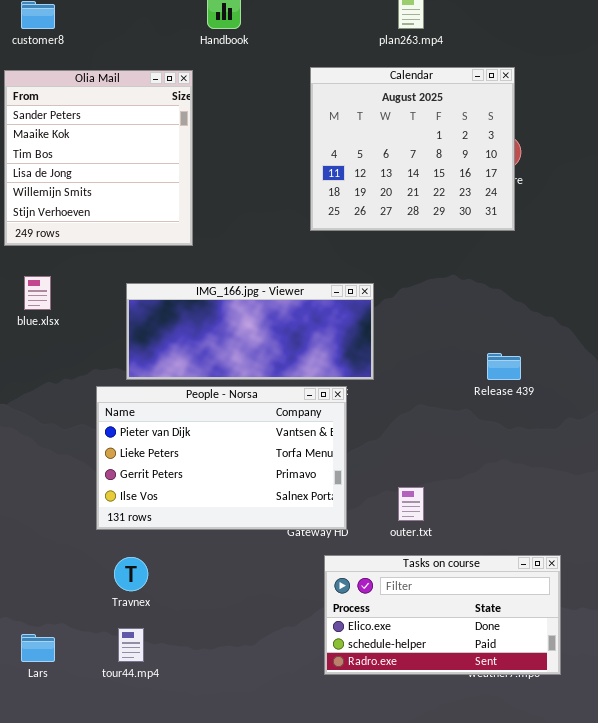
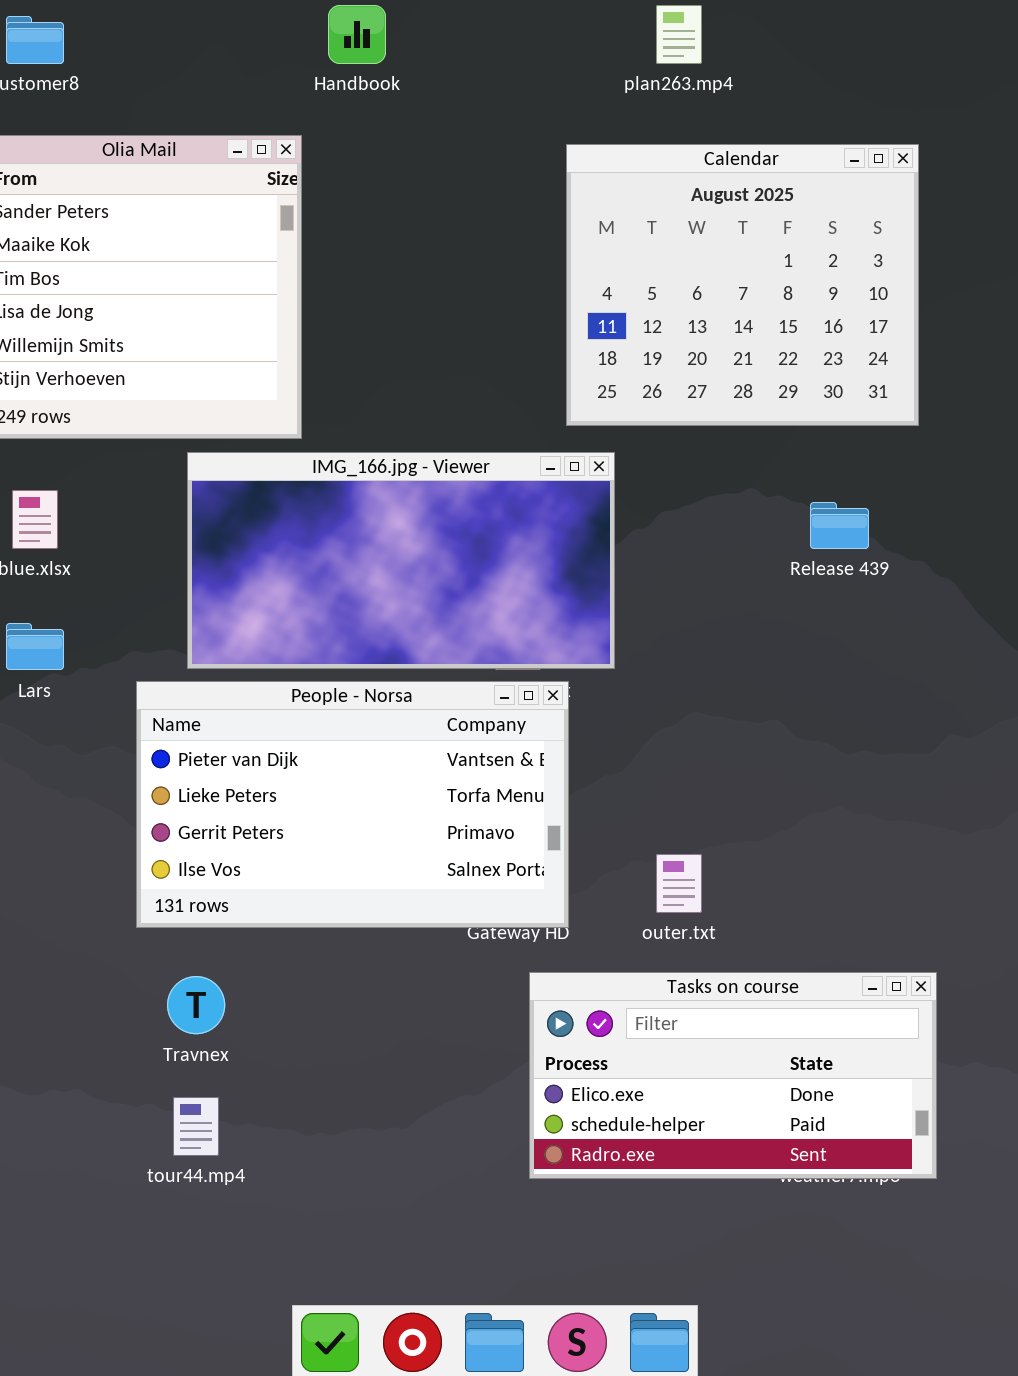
Calendar: [310,67,515,231] -> [566,144,919,426], moved
IMG_166.jpg - Viewer: [126,283,374,380] -> [187,452,615,669], resized
Release 439: [487,353,521,380] -> [810,502,869,549], moved
Lars: [21,634,55,662] -> [6,623,64,670], moved

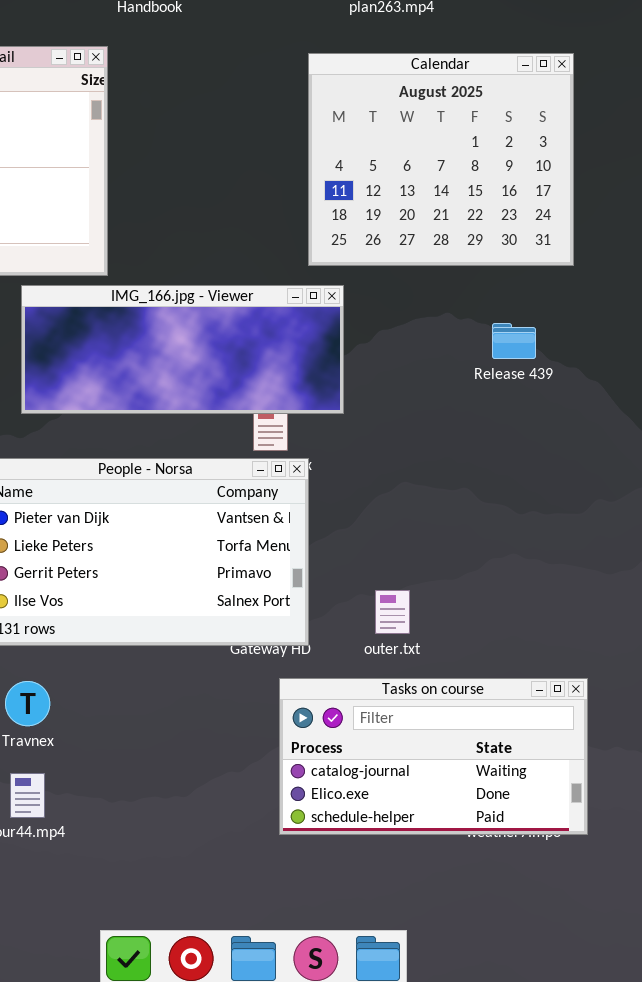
IMG_166.jpg - Viewer: [187,452,615,669] -> [21,285,344,414], resized
Tasks on course: [529,972,937,1179] -> [279,678,588,835], scrolled up 1 row

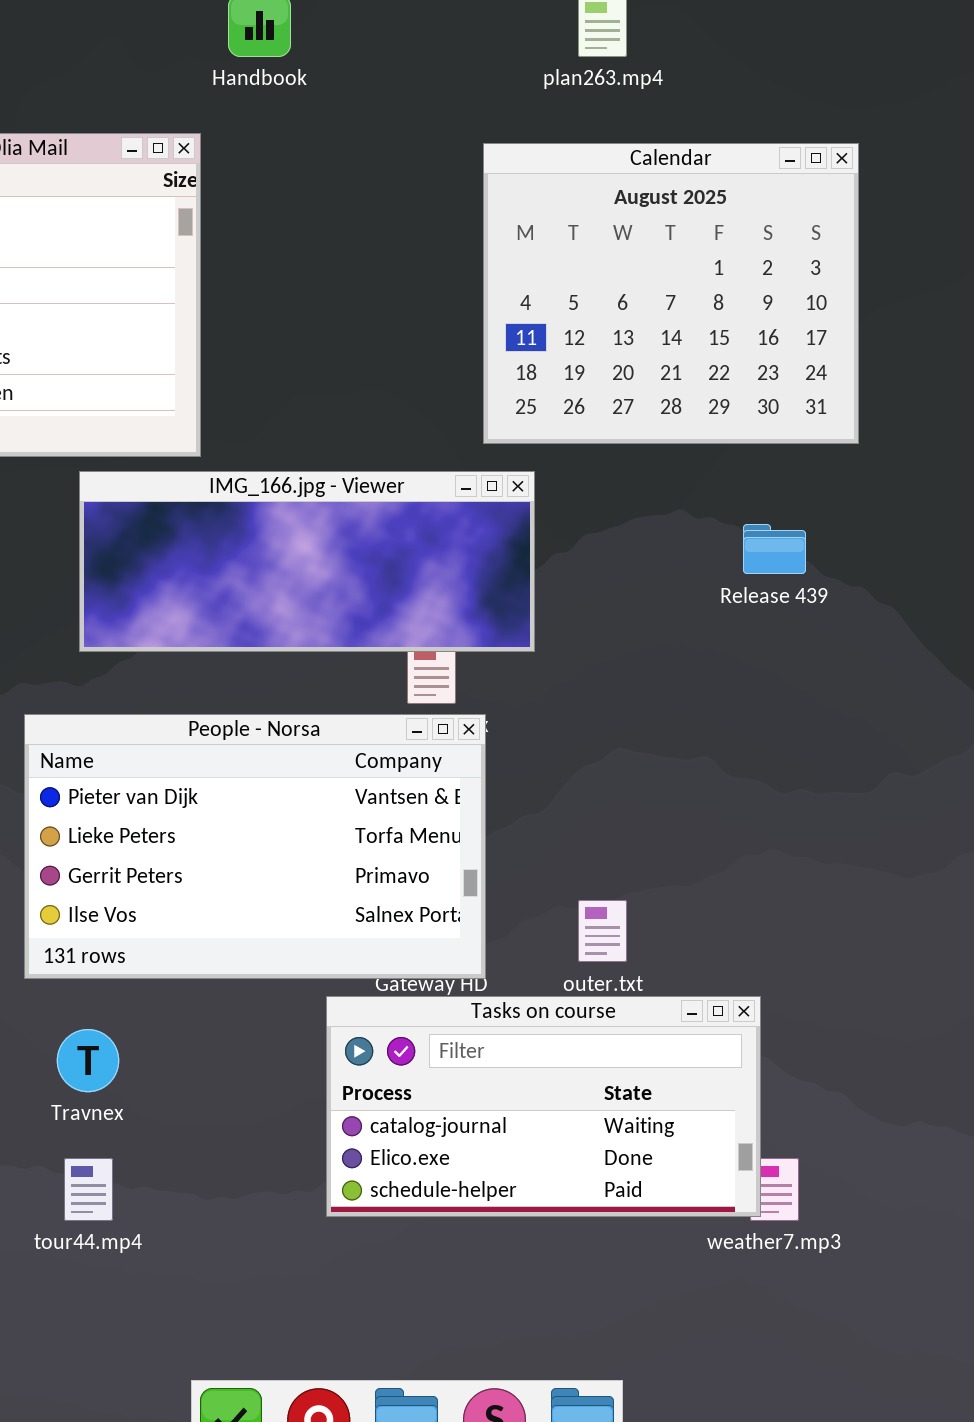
Tasks on course: [279,678,588,835] -> [326,996,761,1217], moved

